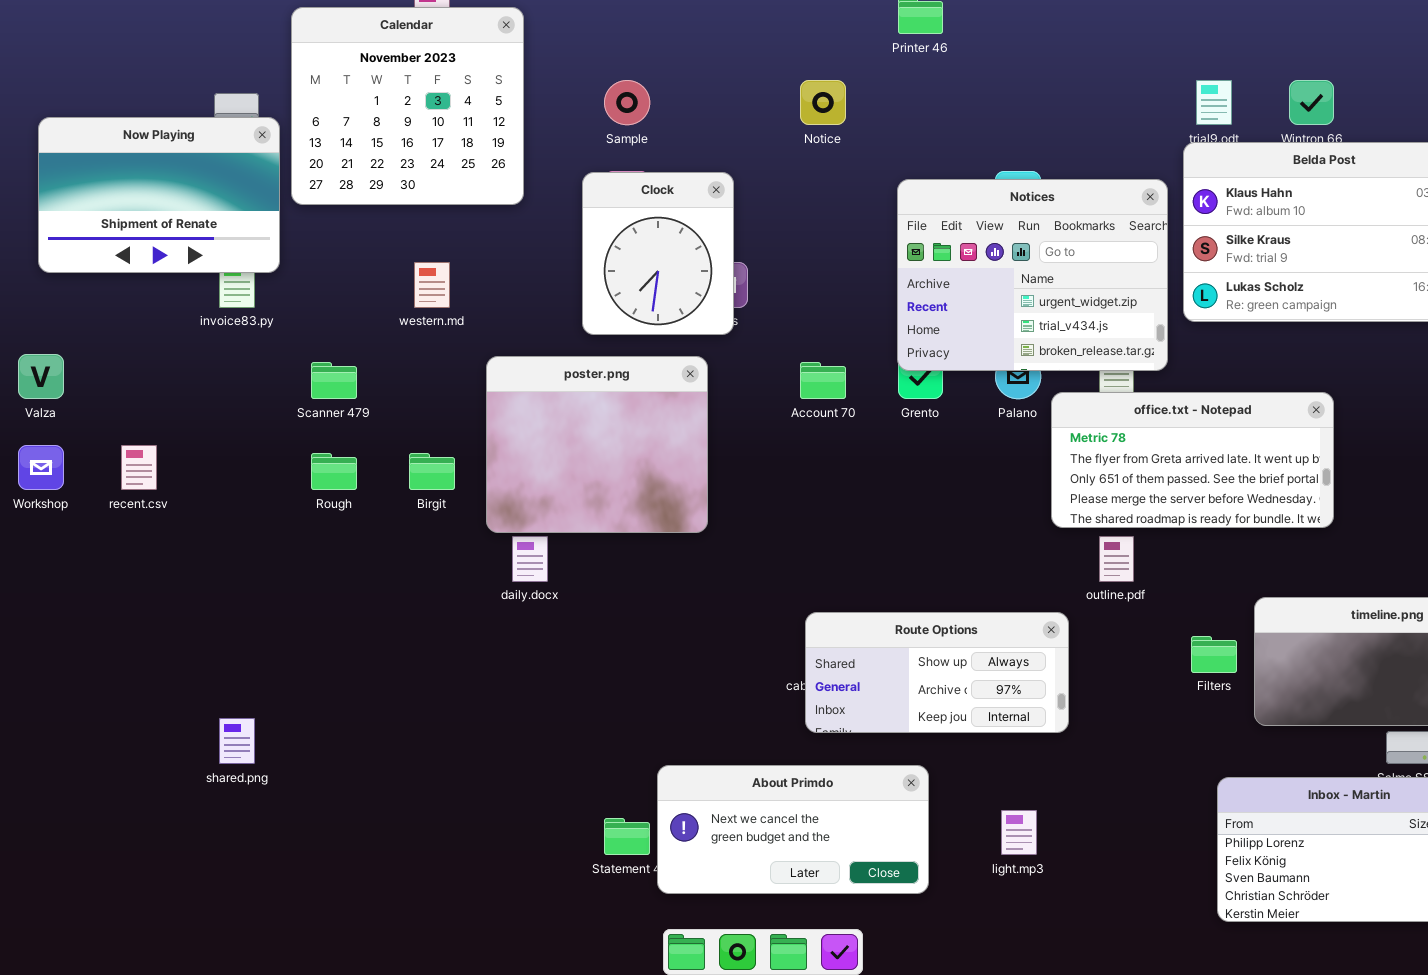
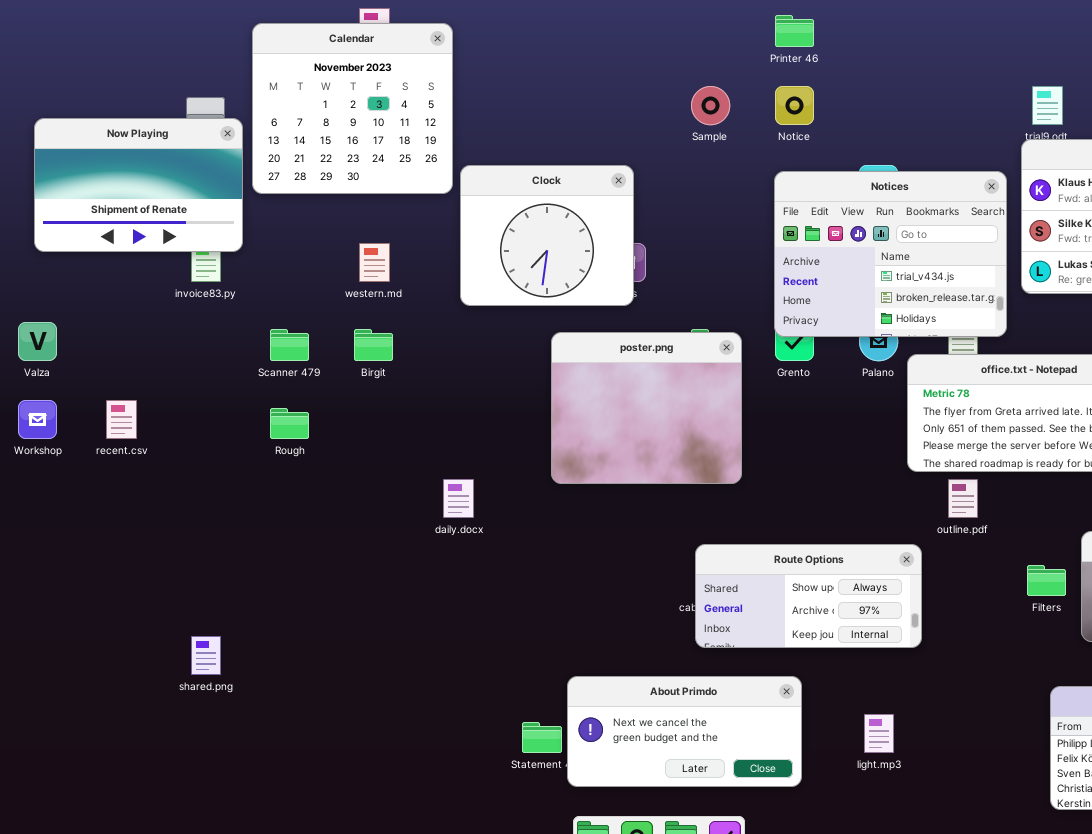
Sample: [604,80,650,125] -> [691,86,730,125], moved
Notice: [800,80,846,125] -> [775,86,814,125], moved
Clock: [582,172,734,335] -> [460,165,634,306], resized
Notices: [897,179,1168,371] -> [774,171,1007,337], scrolled down 1 row
poster.png: [486,356,708,533] -> [551,332,742,484], moved
Birgit: [409,453,455,490] -> [354,329,393,361], moved

